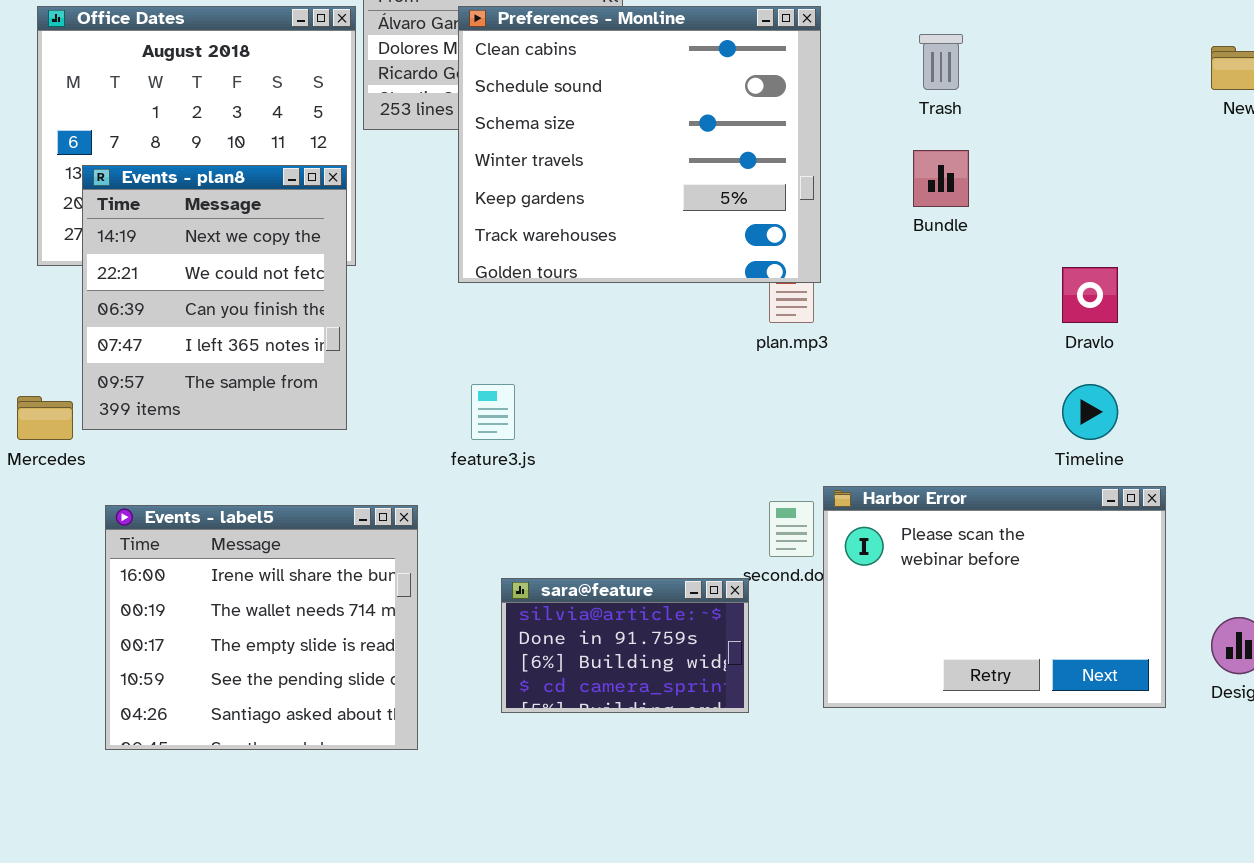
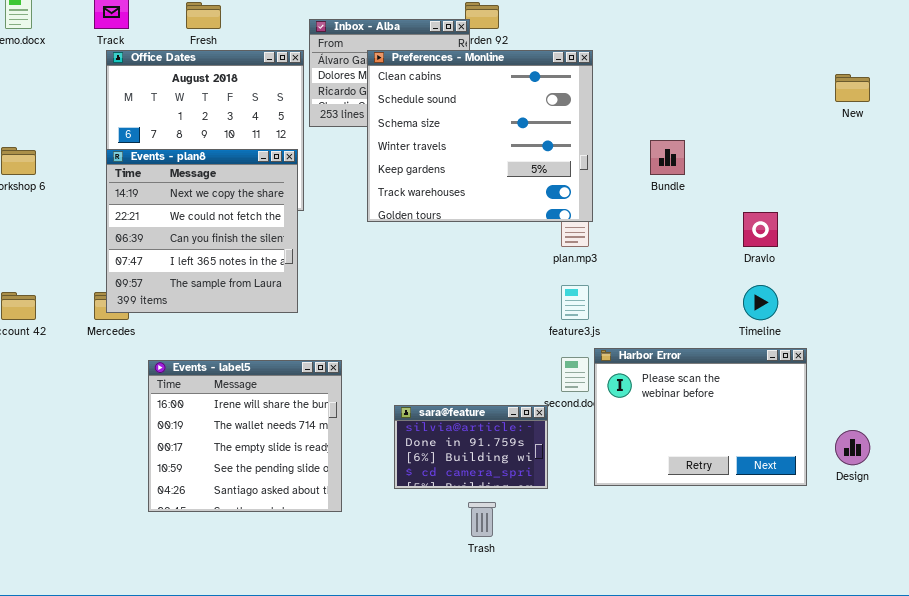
Trash: [919,34,963,90] -> [468,502,496,537], moved
Events - plan8: [82,165,347,430] -> [106,149,298,313], resized
feature3.js: [471,384,515,440] -> [561,285,589,320], moved

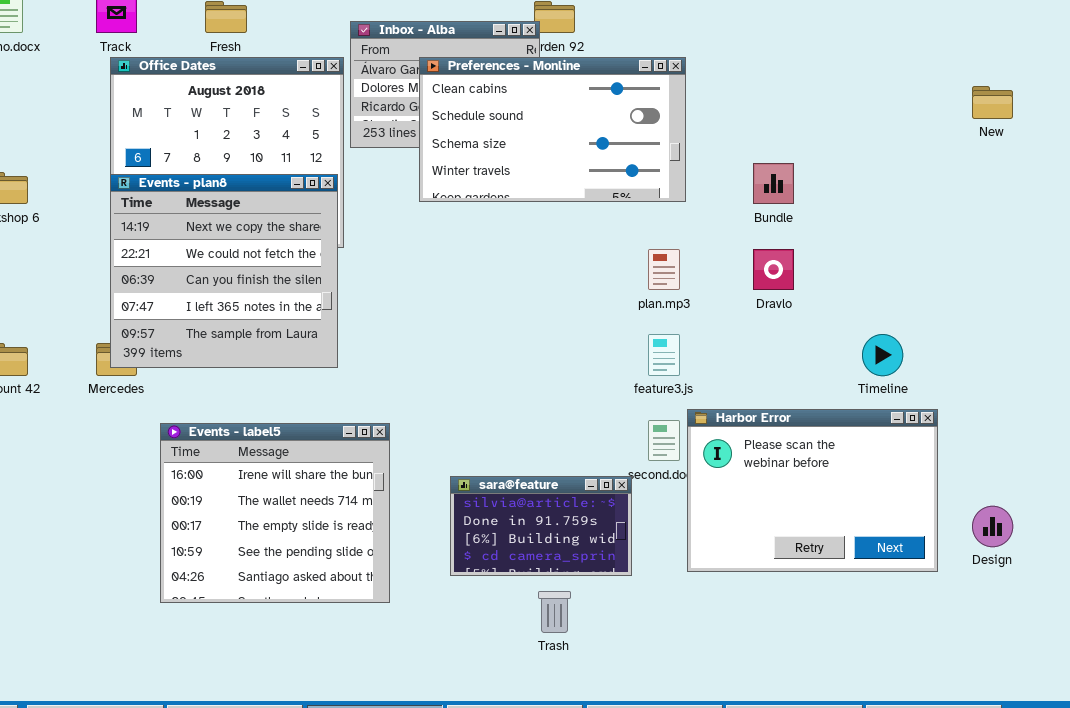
Preferences - Monline: [367,50,593,222] -> [419,57,686,202], resized
Dravlo: [743,212,778,247] -> [753,249,794,290], moved

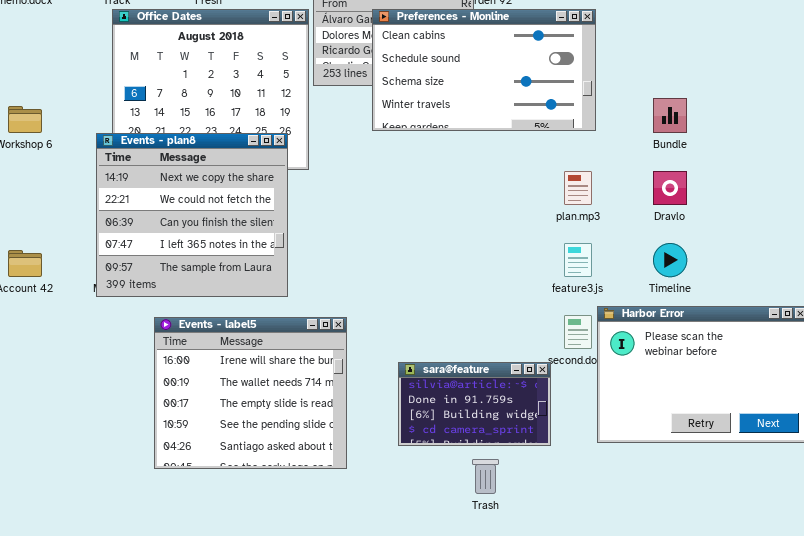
Events - plan8: [110,174,338,368] -> [96,133,288,297], moved
Timeline: [862,334,903,376] -> [653,243,687,277], moved

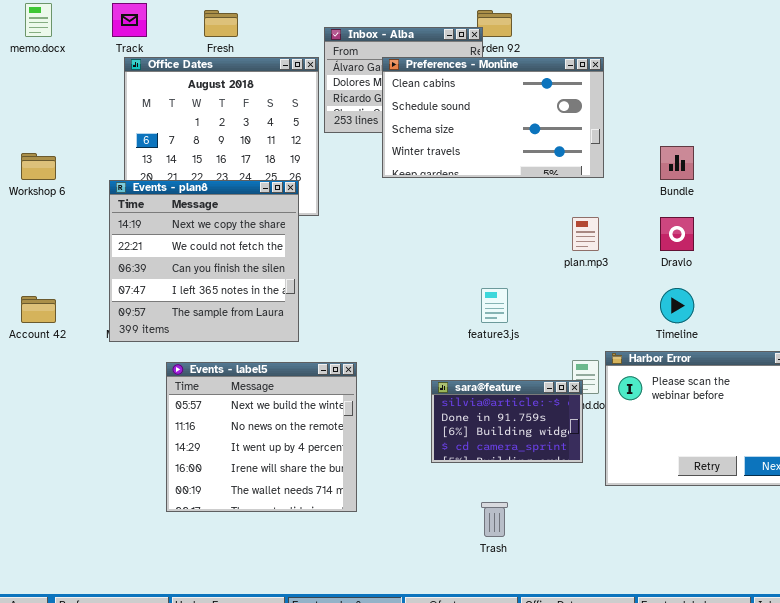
feature3.js: [564,243,592,277] -> [481,288,508,323], moved
Events - label5: [154,317,347,469] -> [166,362,357,512], scrolled up 3 rows
sara@feature: [398,362,551,446] -> [431,380,583,463], moved

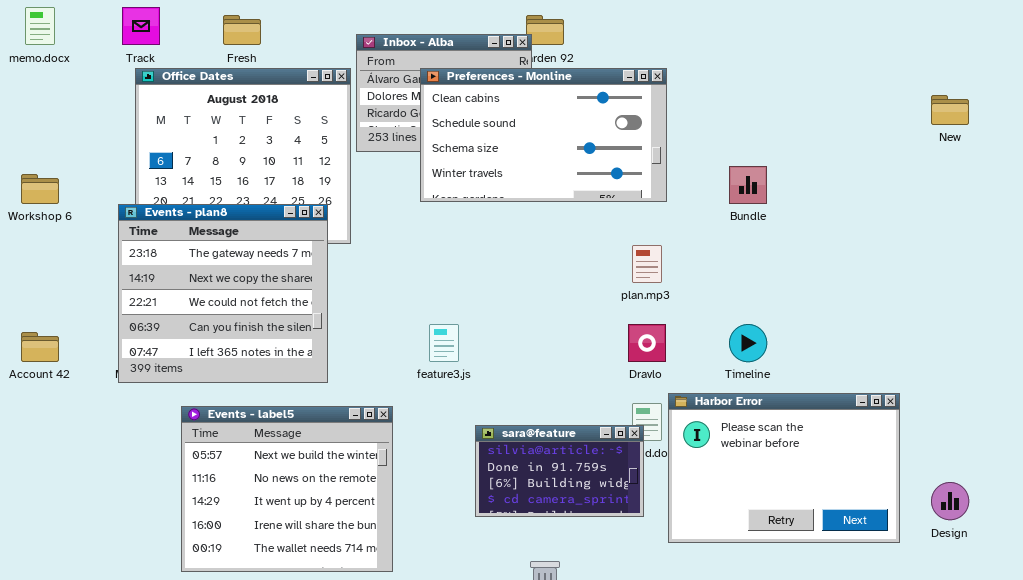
Events - plan8: [109,180,299,342] -> [118,204,328,383], scrolled up 1 row
Dravlo: [660,217,694,251] -> [628,324,666,362], moved
feature3.js: [481,288,508,323] -> [429,324,459,362], moved

